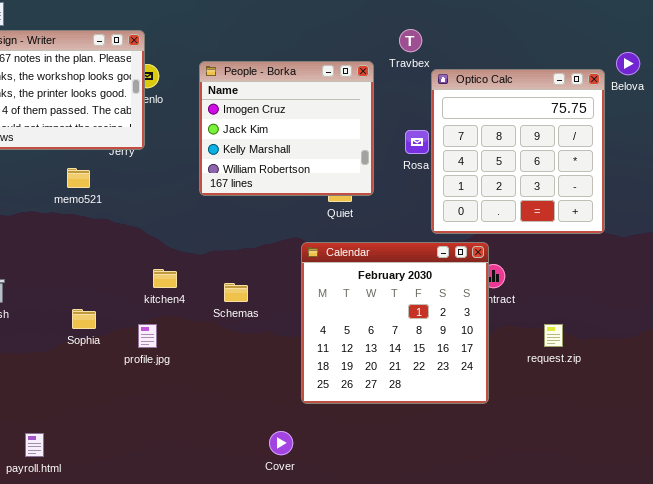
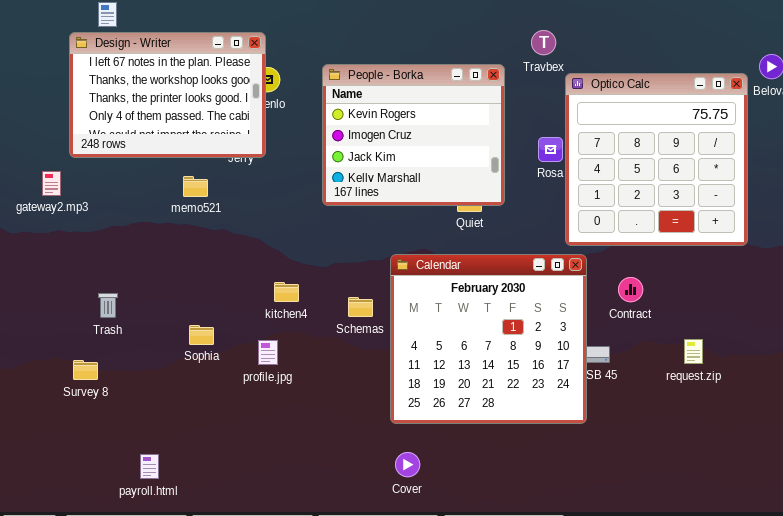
People - Borka: [199,61,374,196] -> [322,64,505,206], scrolled up 1 row
Calendar: [301,242,489,404] -> [390,254,587,424], moved

